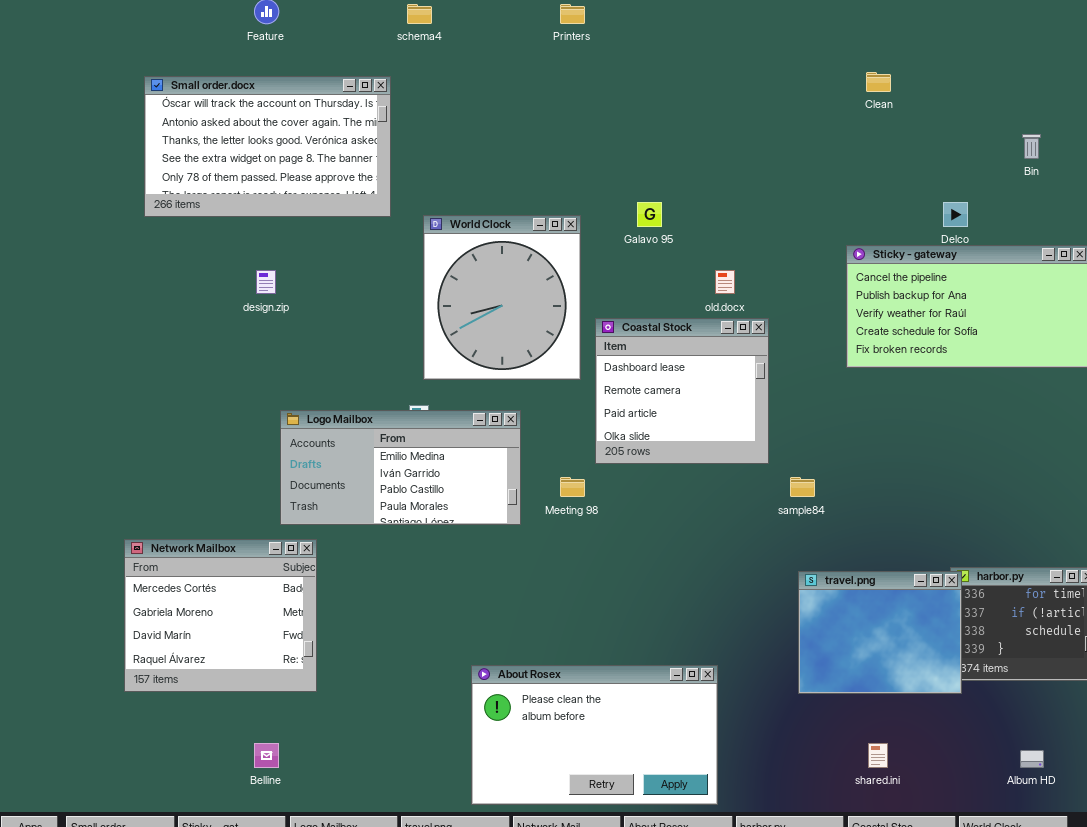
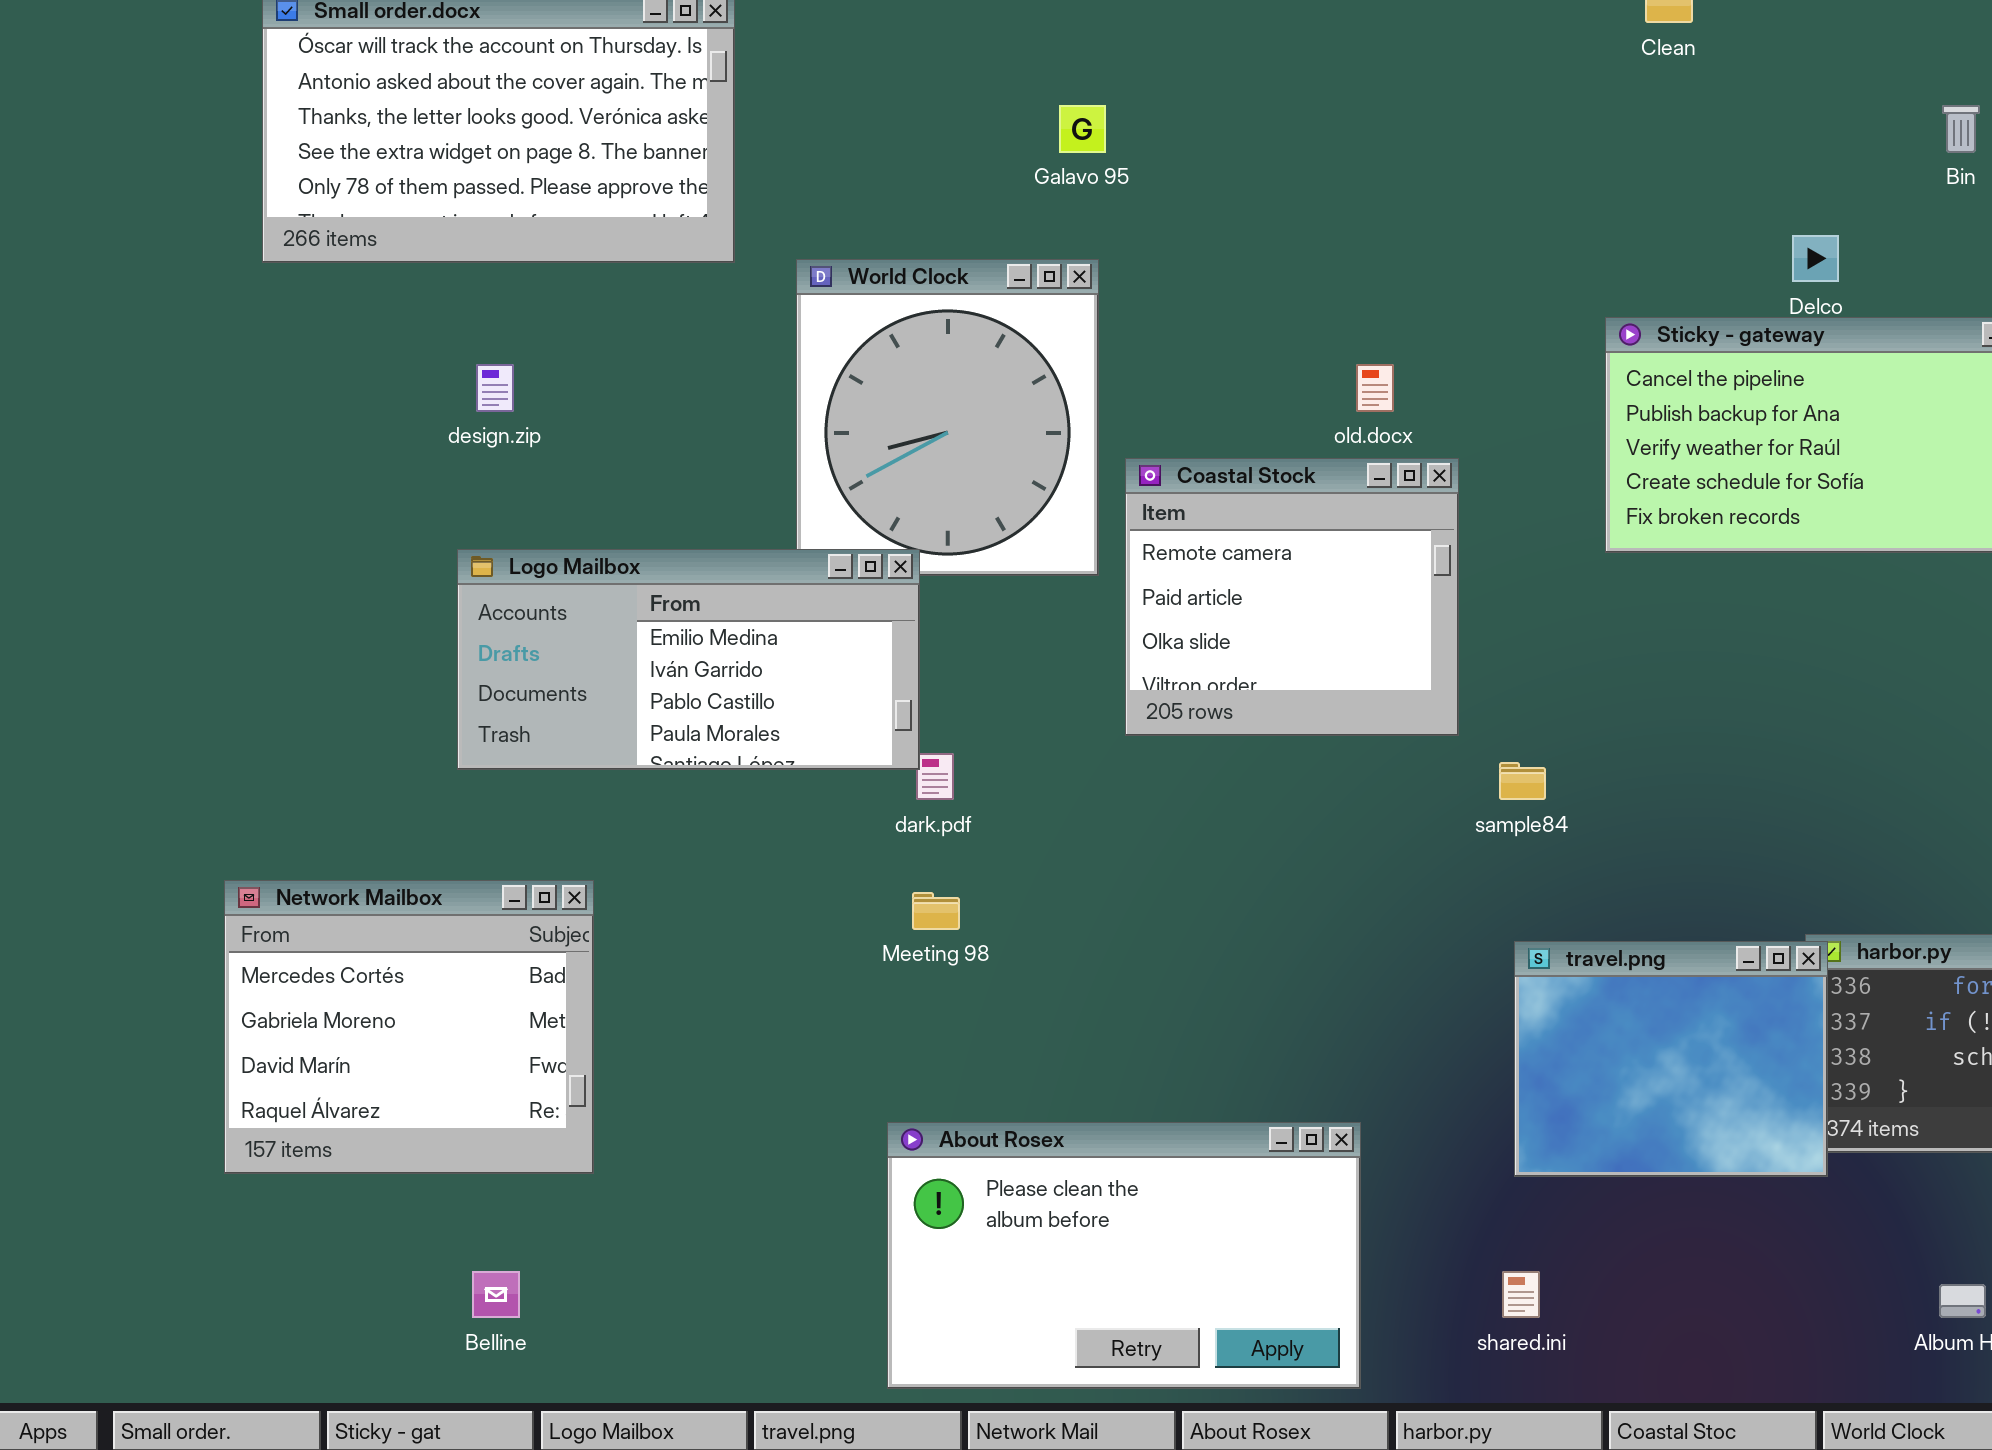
Galavo 95: [637,202,662,227] -> [1059,105,1106,153], moved
Coastal Stock: [595,318,769,464] -> [1125,458,1459,736], scrolled down 1 row
Logo Mailbox: [280,410,521,525] -> [457,549,920,770], moved
Meeting 98: [560,477,585,497] -> [912,892,960,930], moved
shared.ini: [868,743,888,768] -> [1502,1271,1540,1318], moved

